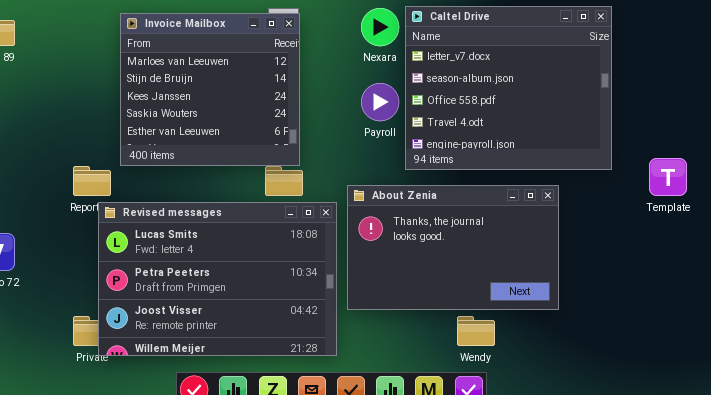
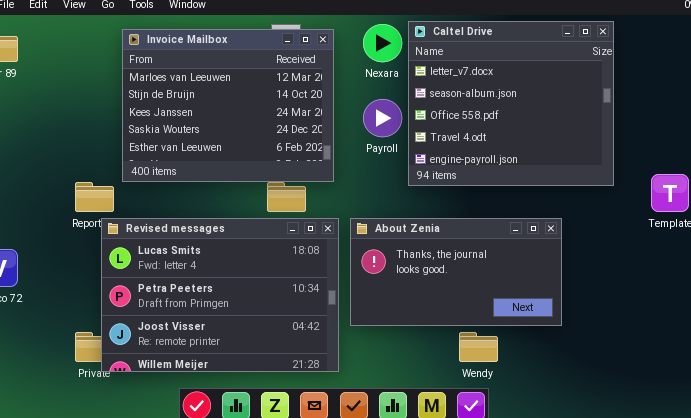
Invoice Mailbox: [120,13,300,166] -> [122,29,334,182], resized
About Zenia: [347,185,559,310] -> [350,218,562,326], resized

